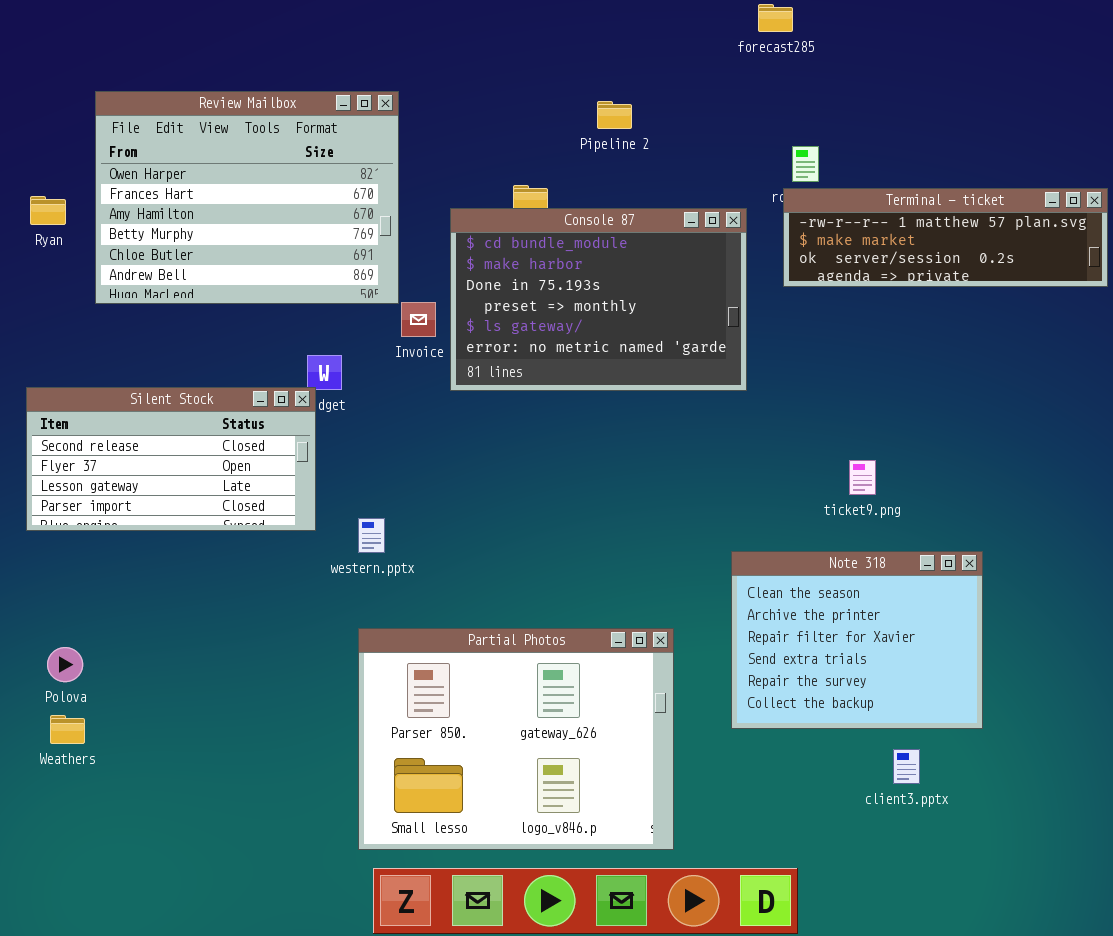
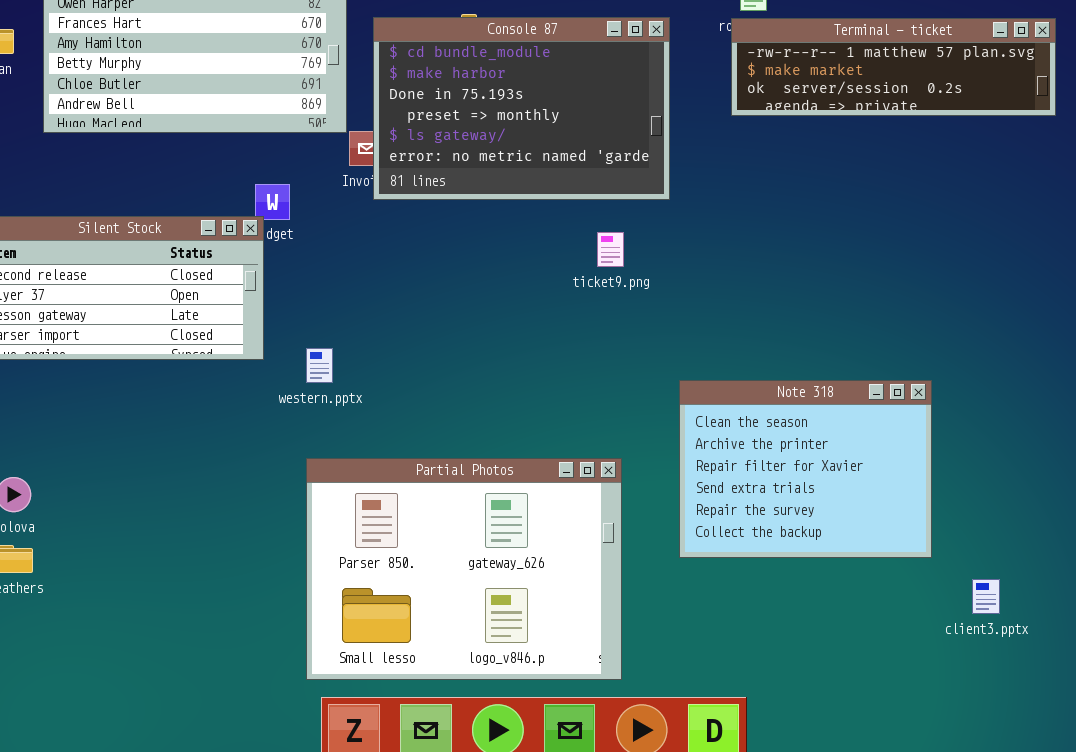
Console 87: [450,208,747,391] -> [373,17,670,200], moved
ticket9.png: [849,460,876,495] -> [597,232,624,267], moved
client3.pptx: [893,749,920,784] -> [972,579,1000,614], moved

